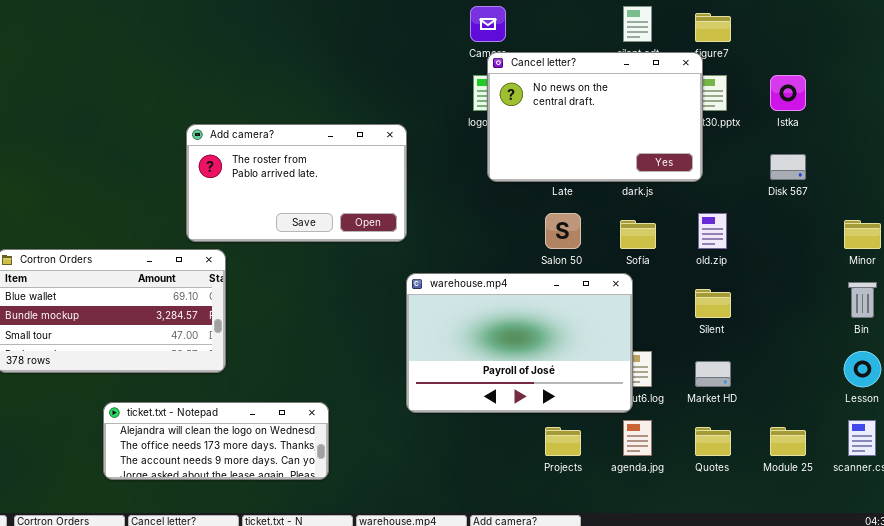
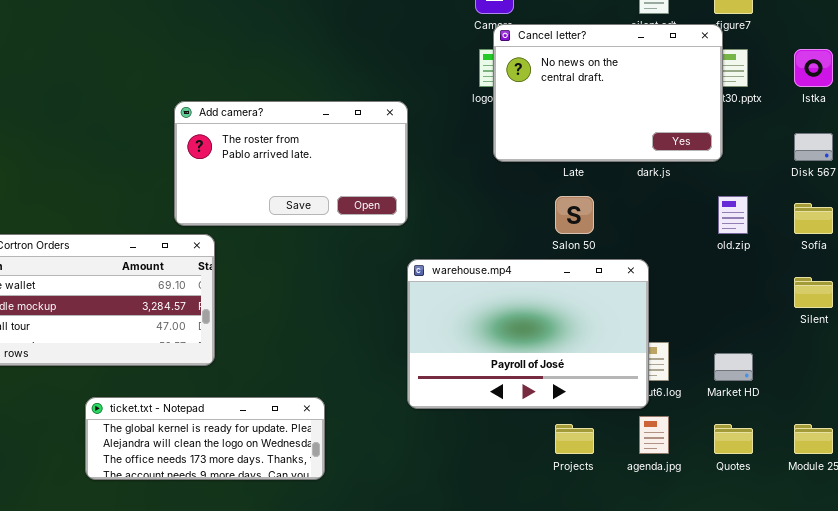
Sofía: [620,220,656,249] -> [794,203,833,234], moved
Silent: [695,289,731,318] -> [794,277,833,308], moved
ticket.txt - Notepad: [103,402,329,480] -> [85,397,325,480], scrolled up 1 row

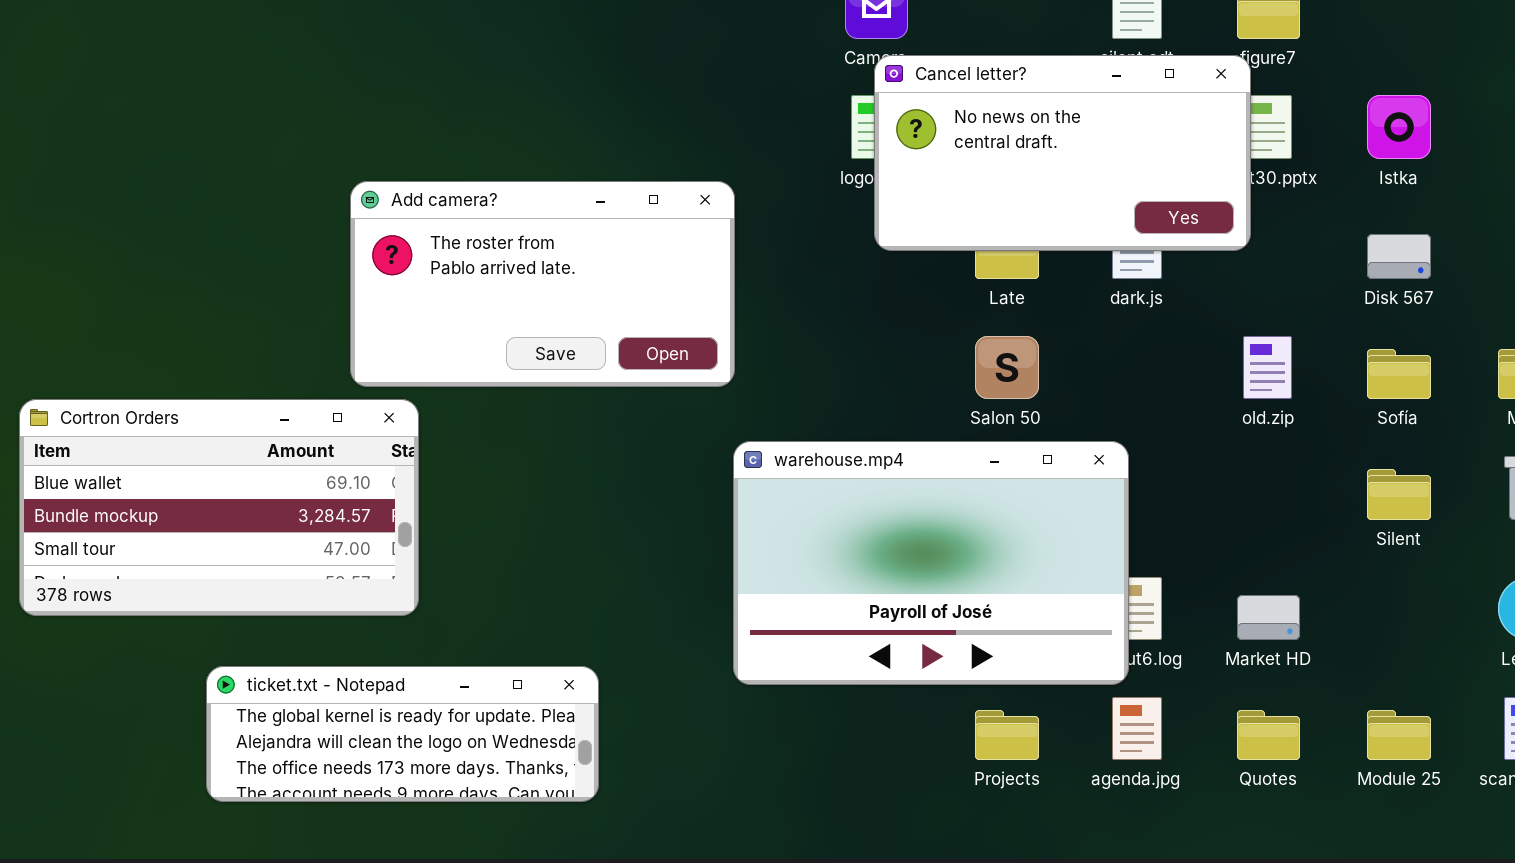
Cancel letter?: [493,24,723,162] -> [874,55,1251,251], resized

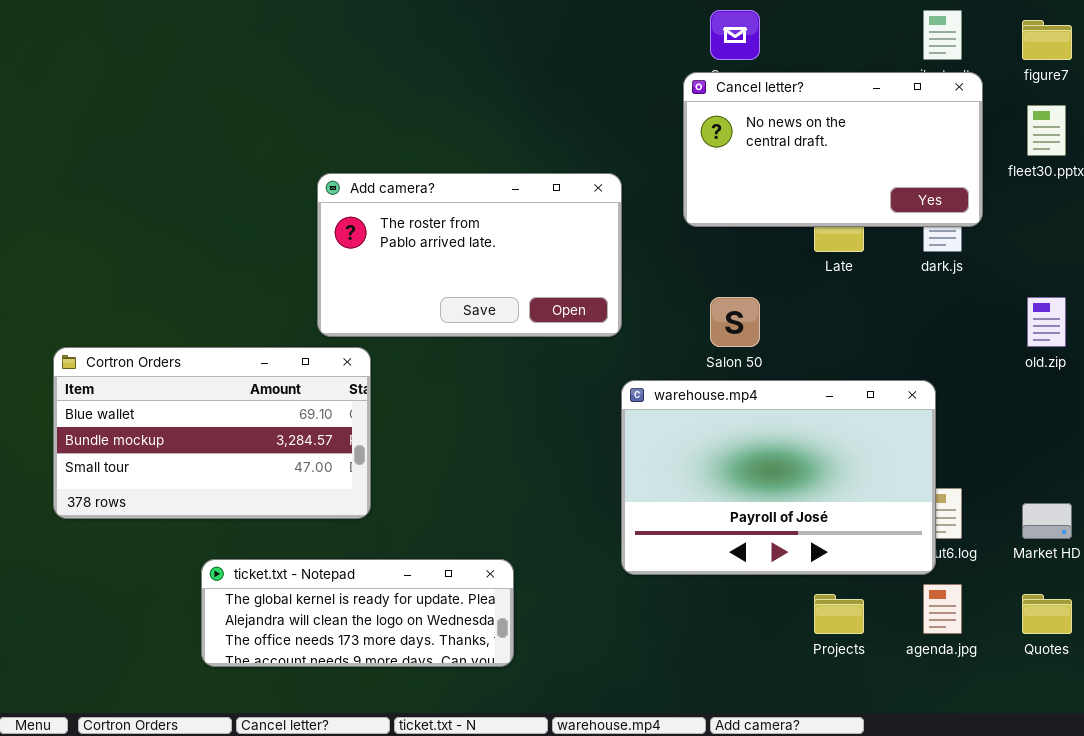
Cancel letter?: [874,55,1251,251] -> [683,72,983,227], moved
Salon 50: [975,336,1039,399] -> [710,297,760,347], moved

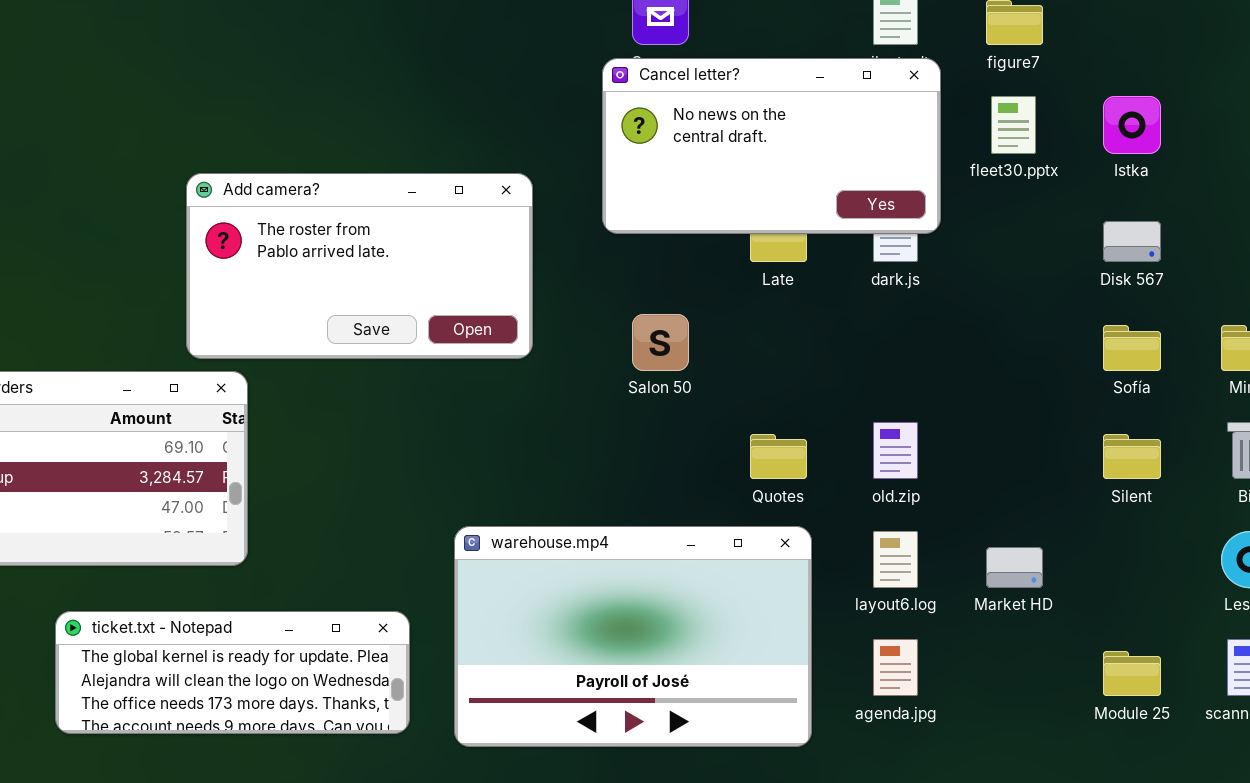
old.zip: [1027,297,1066,347] -> [873,422,918,479], moved
warehouse.mp4: [621,380,936,575] -> [454,526,812,747], moved
Quotes: [1022,594,1072,634] -> [750,434,807,479], moved

